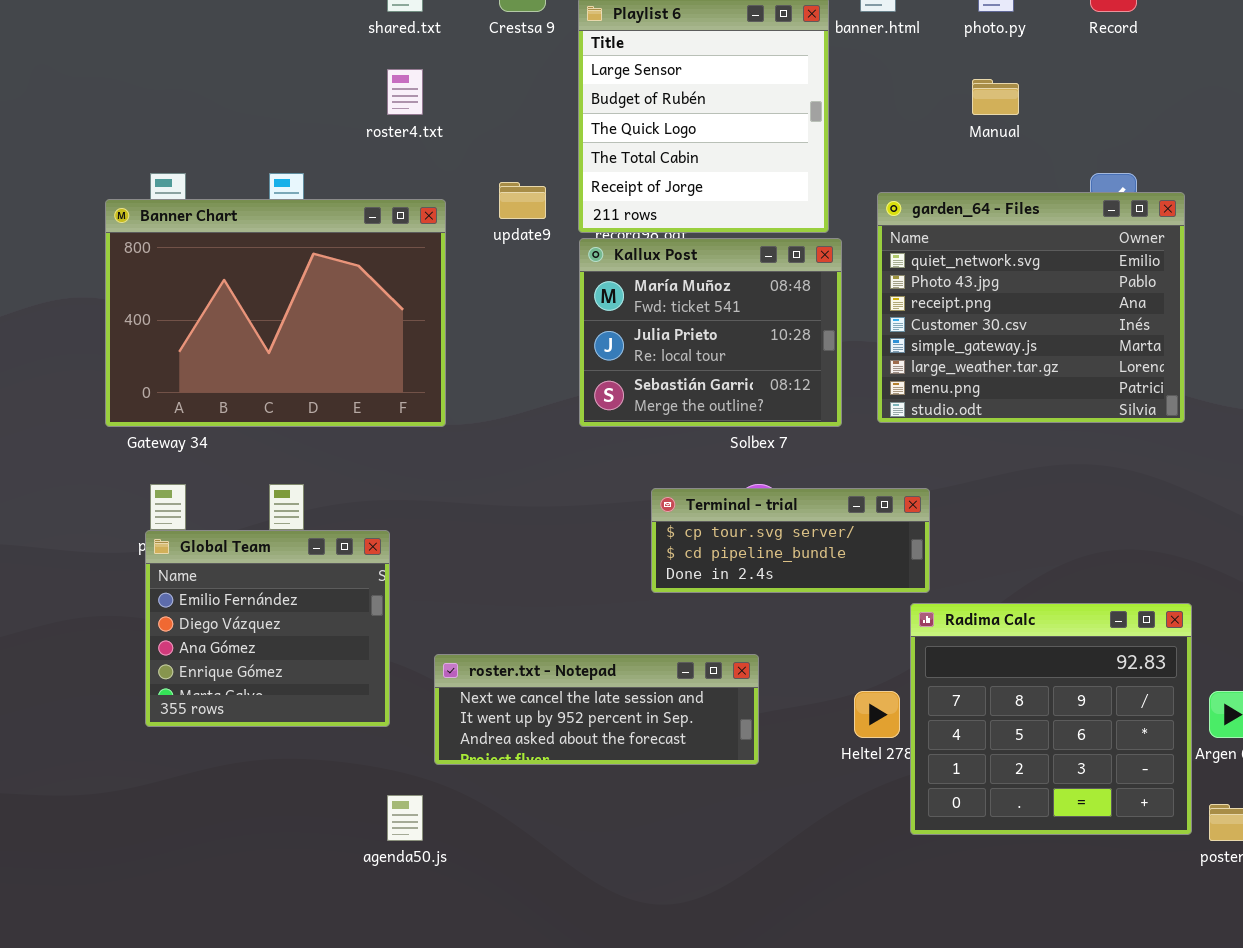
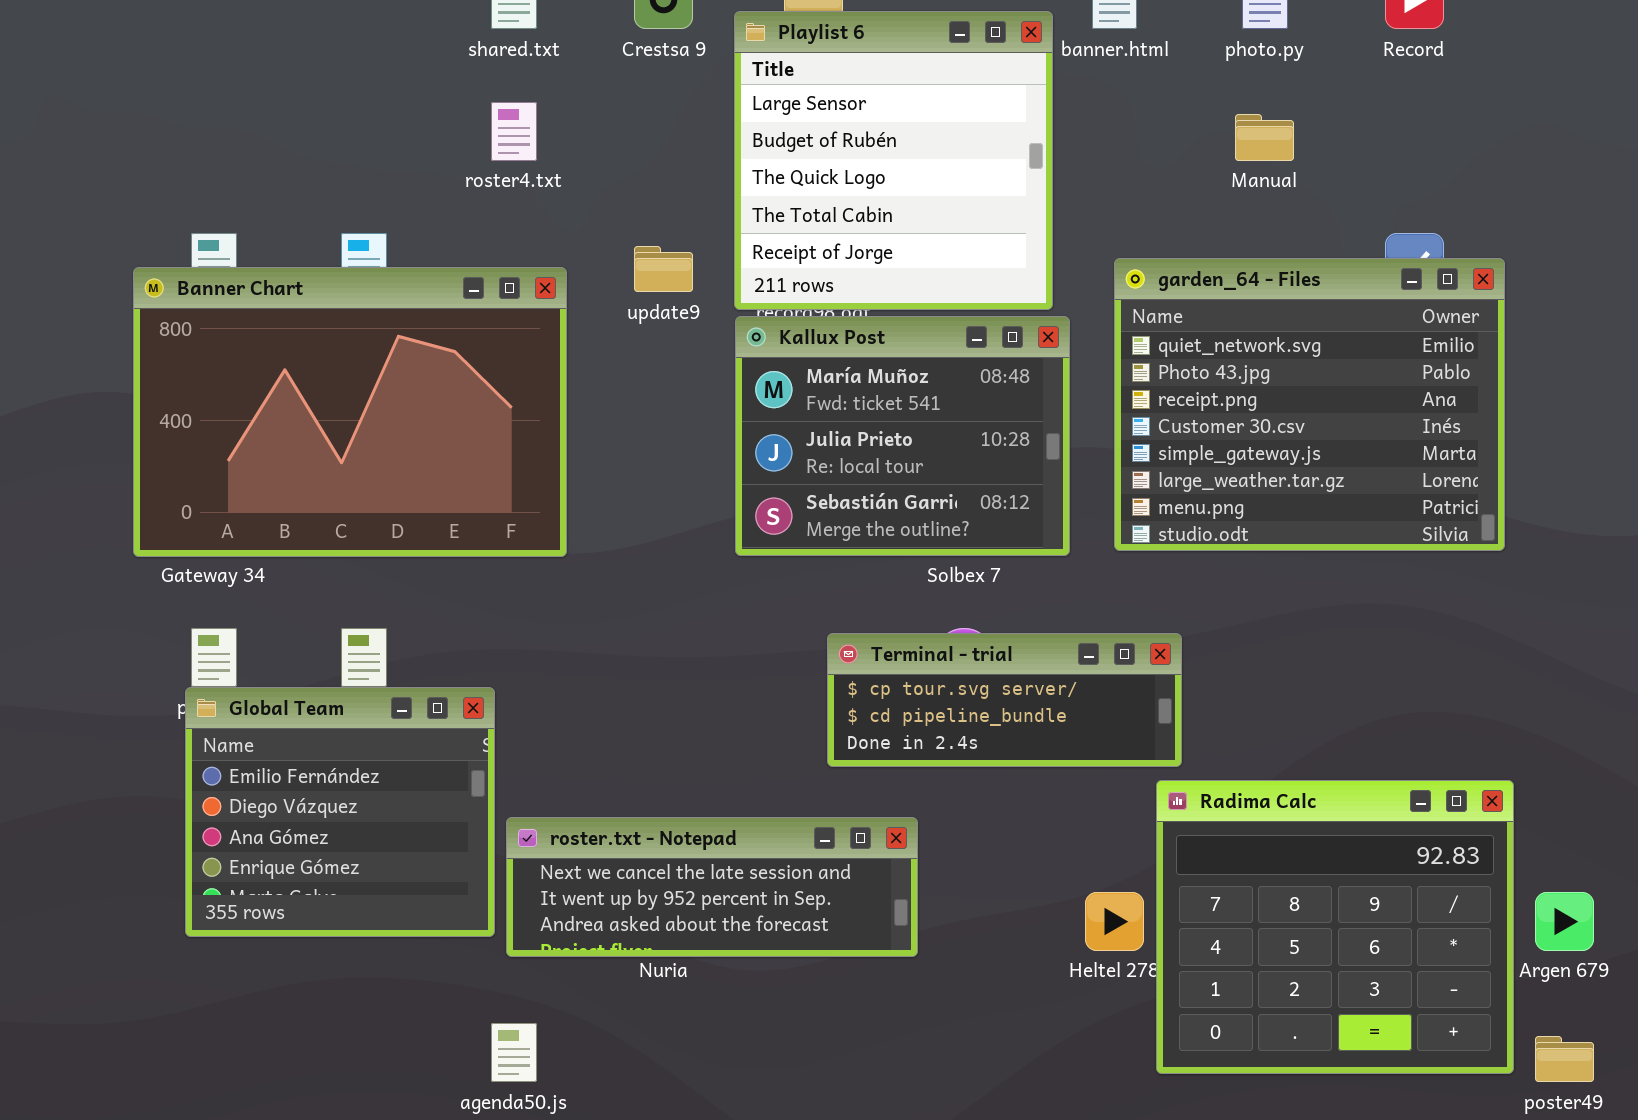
roster.txt - Notepad: [434,654,759,765] -> [506,817,918,957], moved

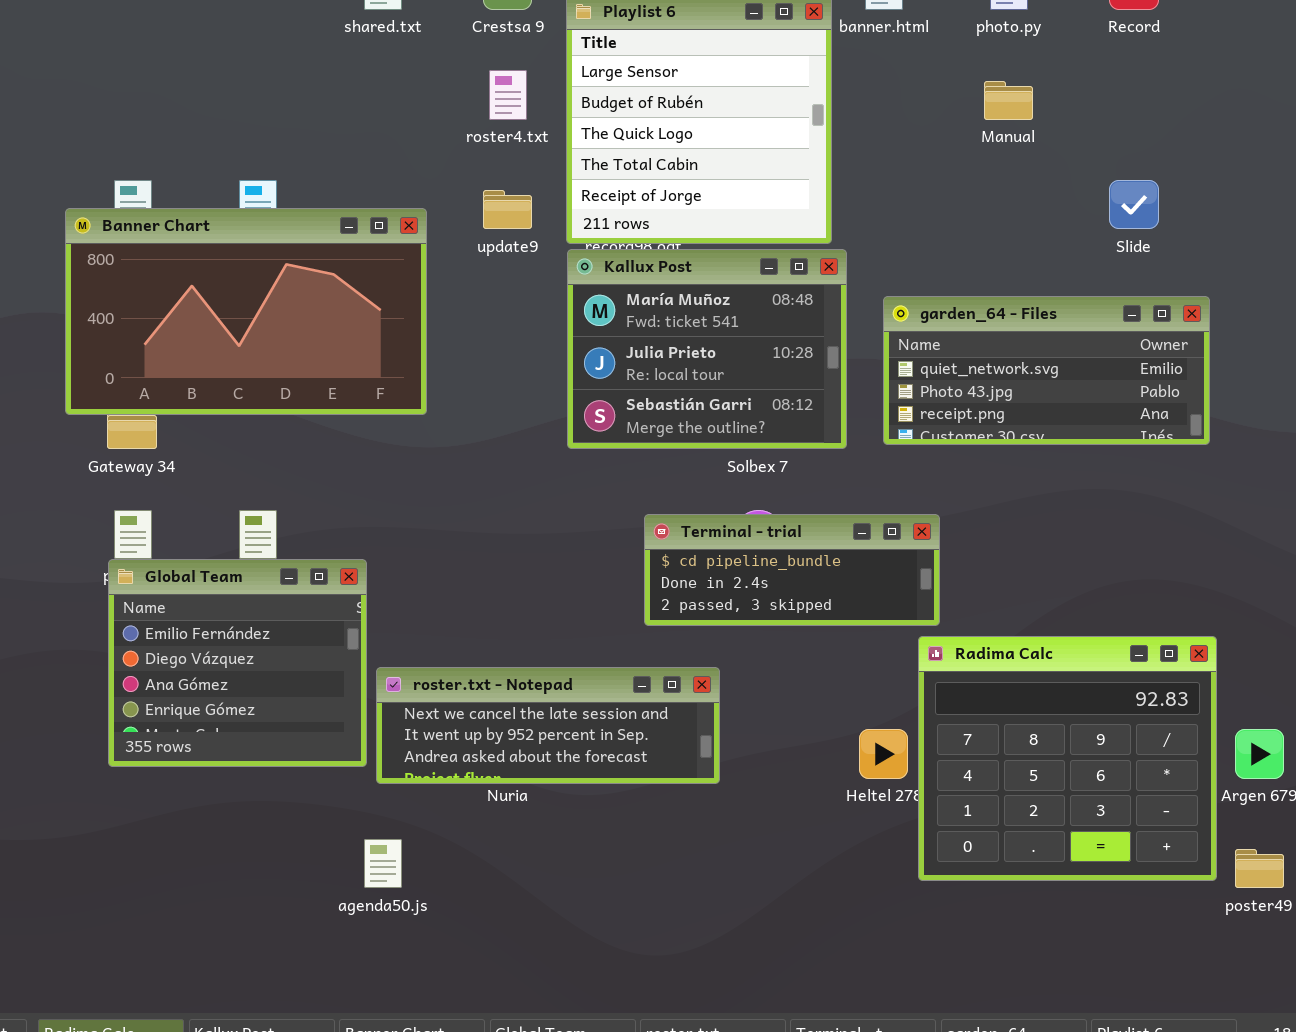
roster4.txt: [491,102,537,161] -> [489,70,527,120], moved
garden_64 - Files: [1114,258,1505,551] -> [883,296,1210,445], resized
Banner Chart: [133,267,567,557] -> [65,208,427,415], resized
Terminal - trial: [827,633,1182,767] -> [644,514,940,626], scrolled down 1 row

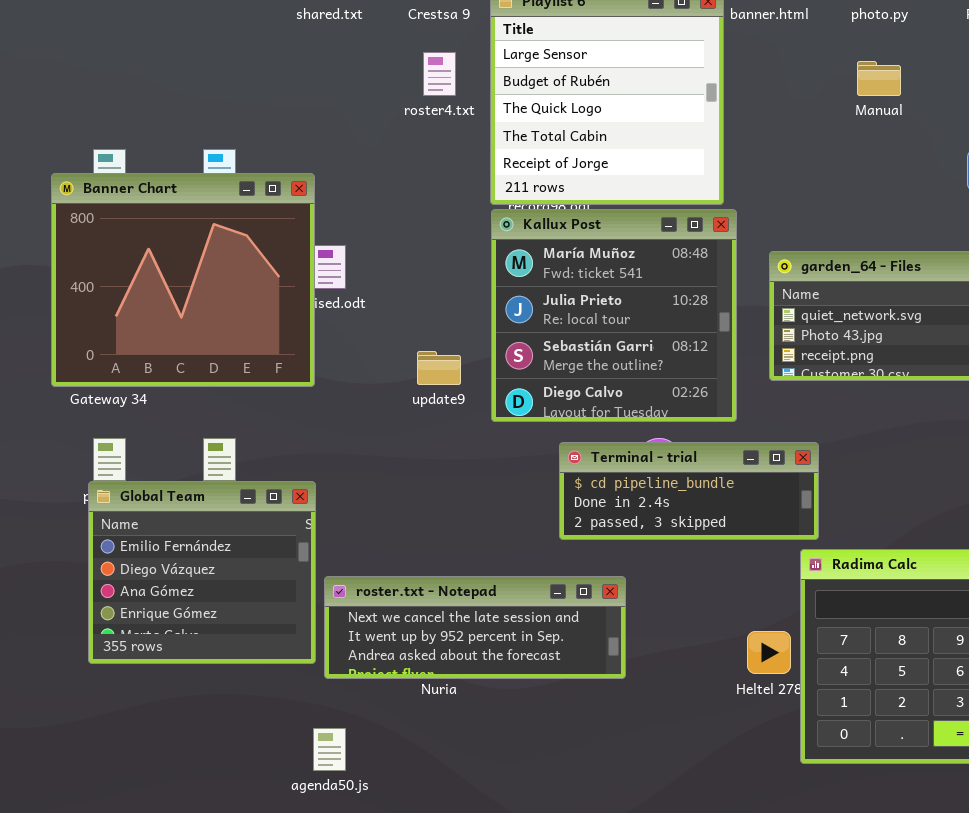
update9: [483,190,532,229] -> [417,351,461,385], moved
Banner Chart: [65,208,427,415] -> [51,173,315,387], resized
Kallux Post: [567,249,847,449] -> [491,209,737,422], resized

